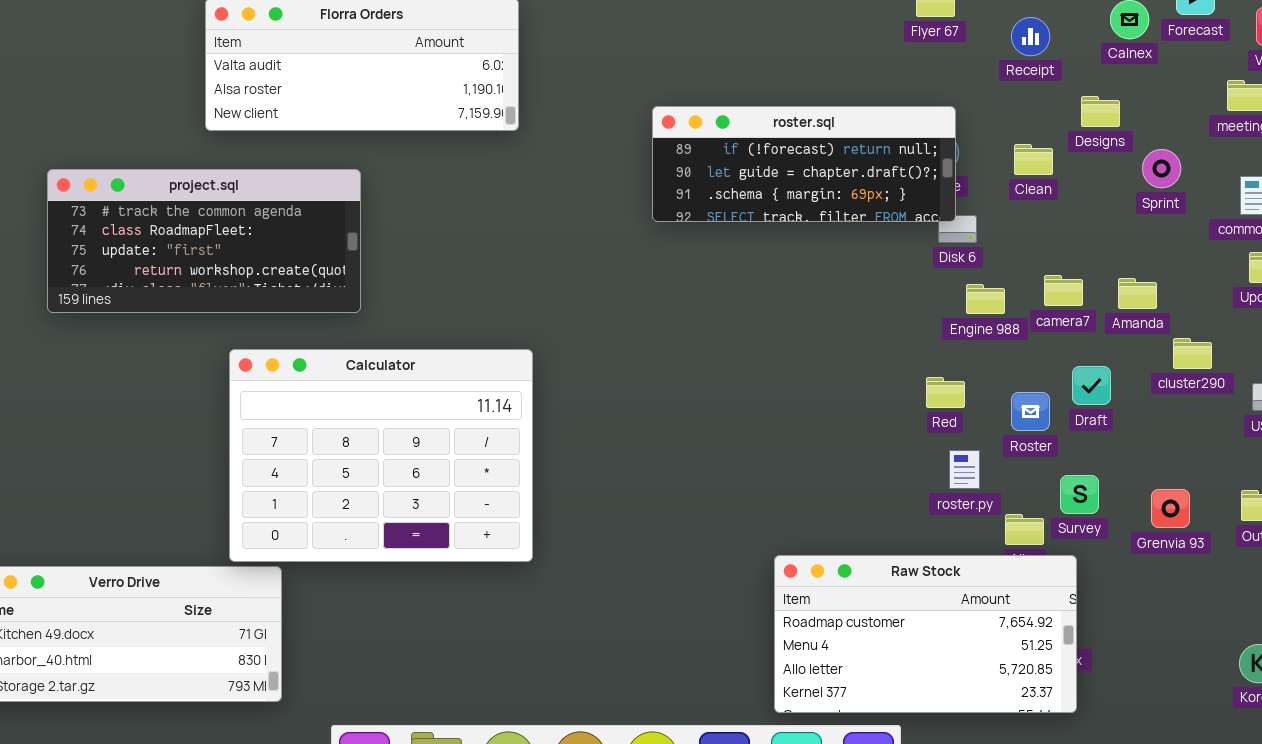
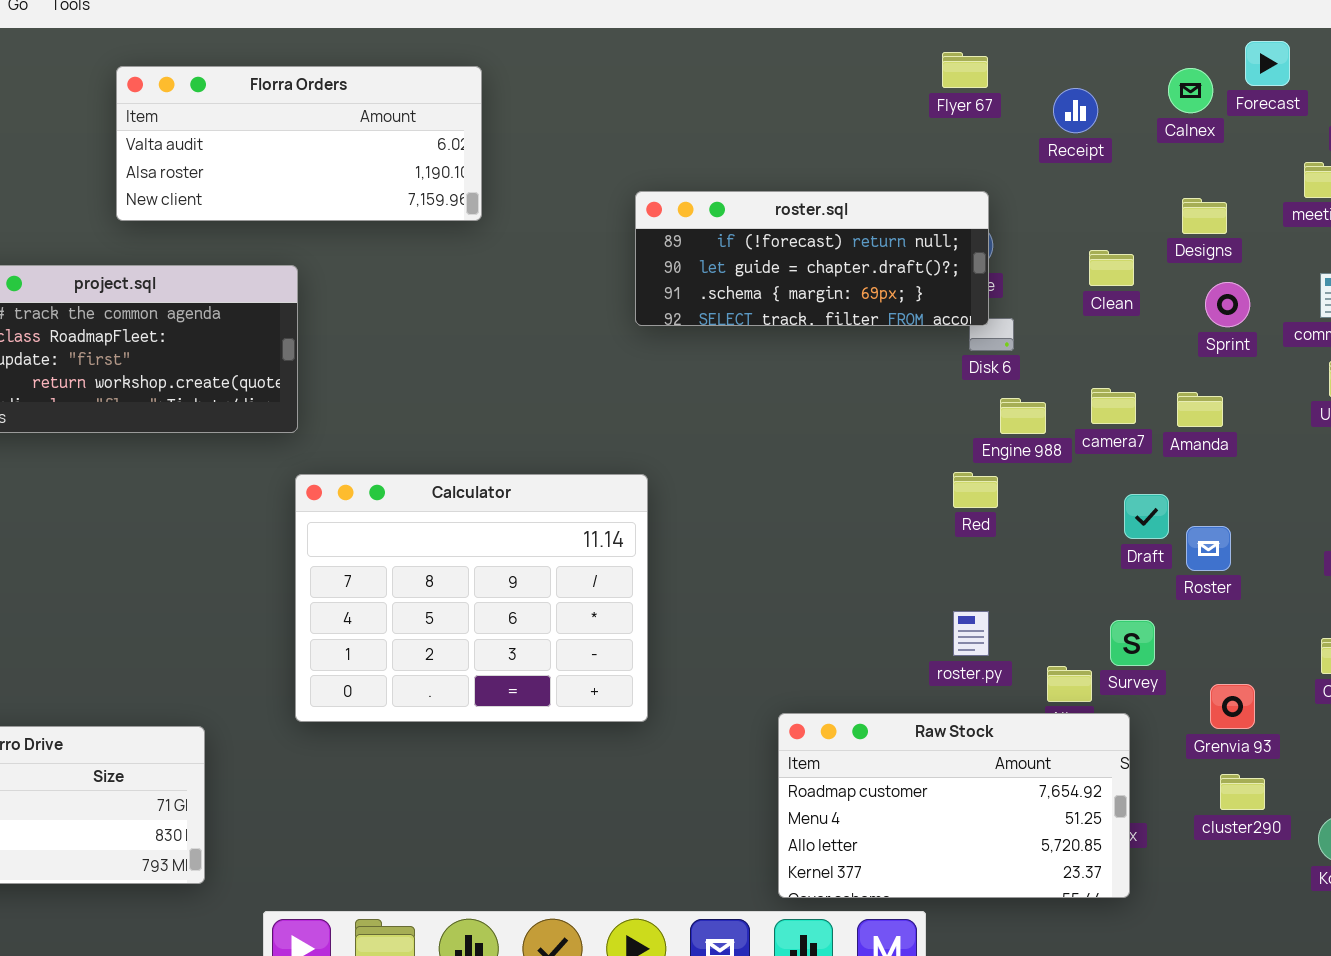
Designs: [1081,96,1120,127] -> [1182,198,1227,234], moved
Clean: [1014,144,1053,175] -> [1089,250,1134,286], moved
Sprint: [1142,149,1181,188] -> [1205,282,1250,327], moved
cluster290: [1173,338,1212,369] -> [1220,774,1265,810], moved
Calculator: [229,349,533,562] -> [295,474,648,722], moved
Red: [926,377,965,408] -> [953,472,998,508], moved
Roster: [1011,392,1050,431] -> [1186,526,1231,571], moved
roster.py: [949,450,980,489] -> [953,611,989,656], moved
Grenvia 93: [1151,489,1190,528] -> [1210,684,1255,729], moved

